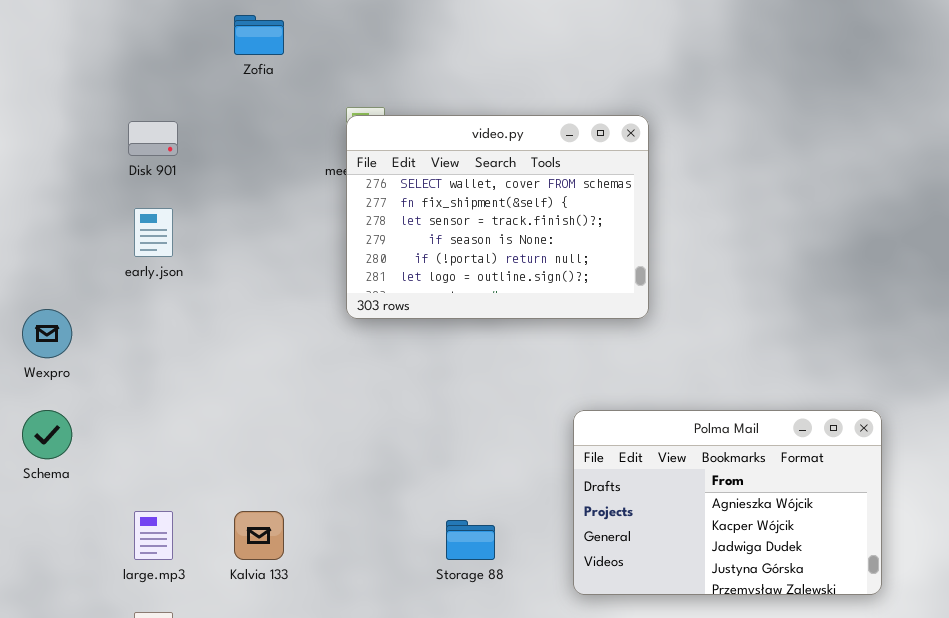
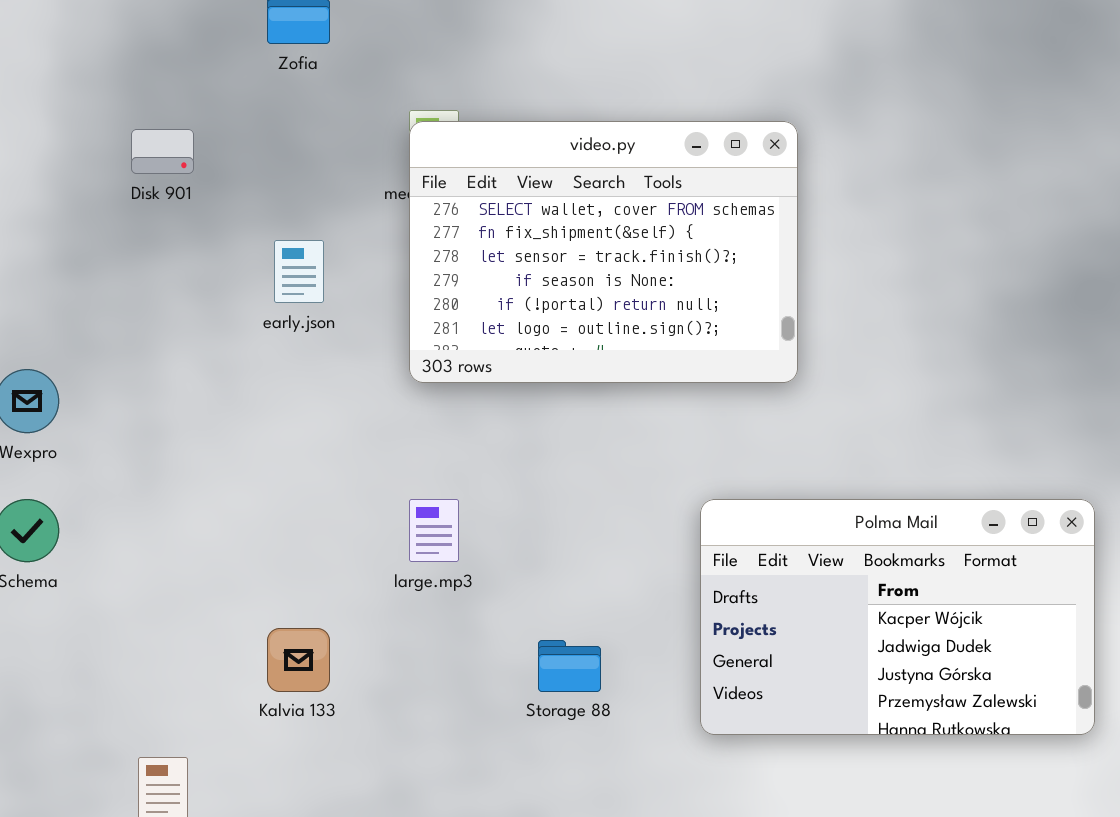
early.json: [134,208,173,257] -> [274,240,324,303], moved
Polma Mail: [573,410,882,595] -> [700,499,1095,735], scrolled down 1 row
large.mp3: [134,511,173,560] -> [409,499,459,562], moved

